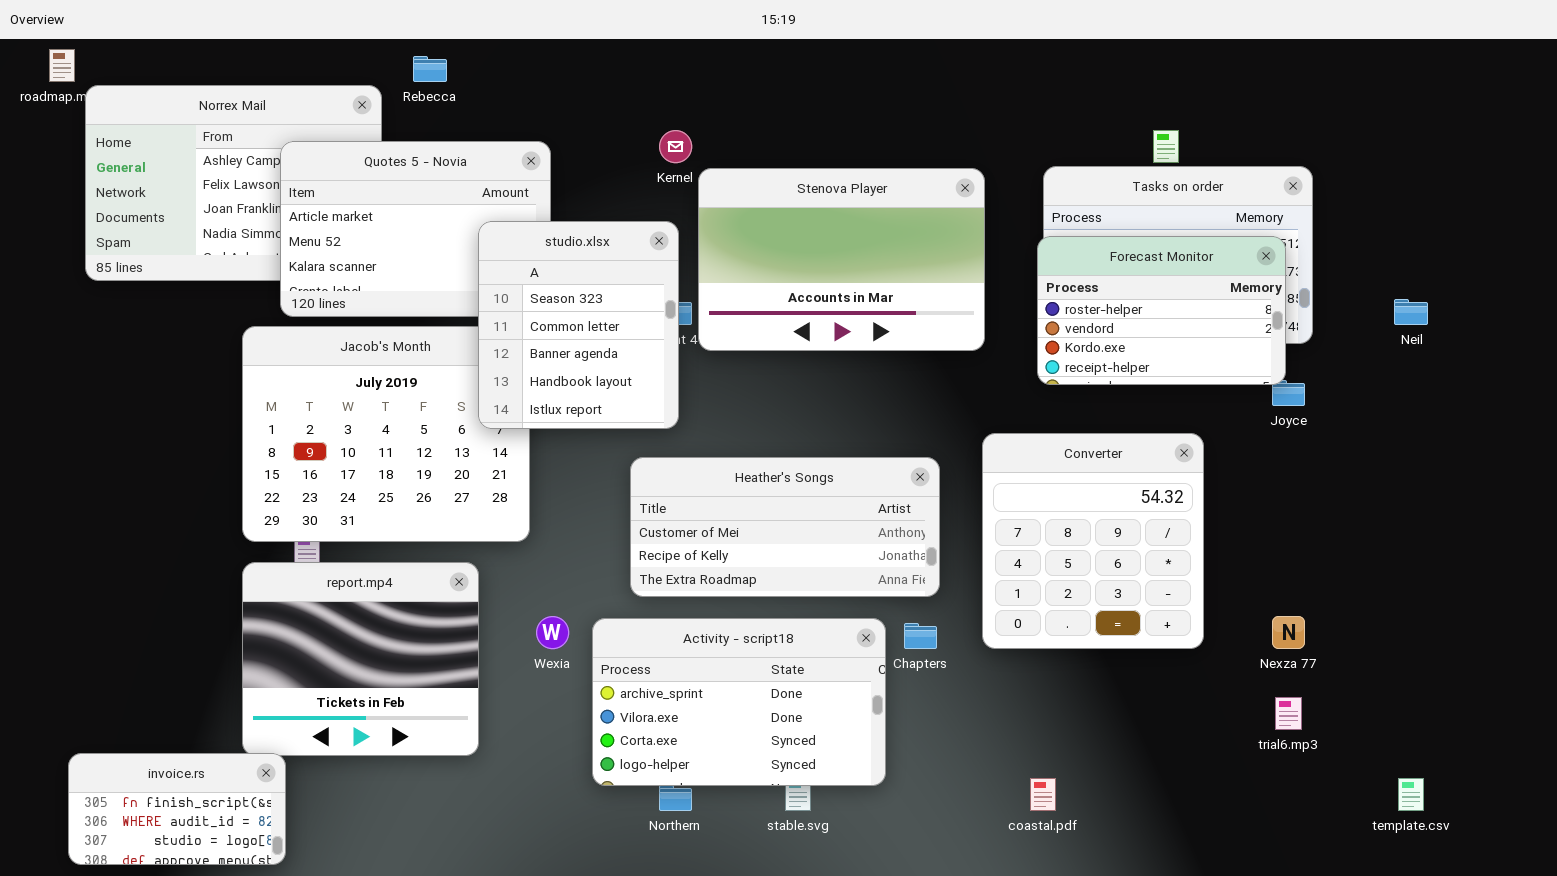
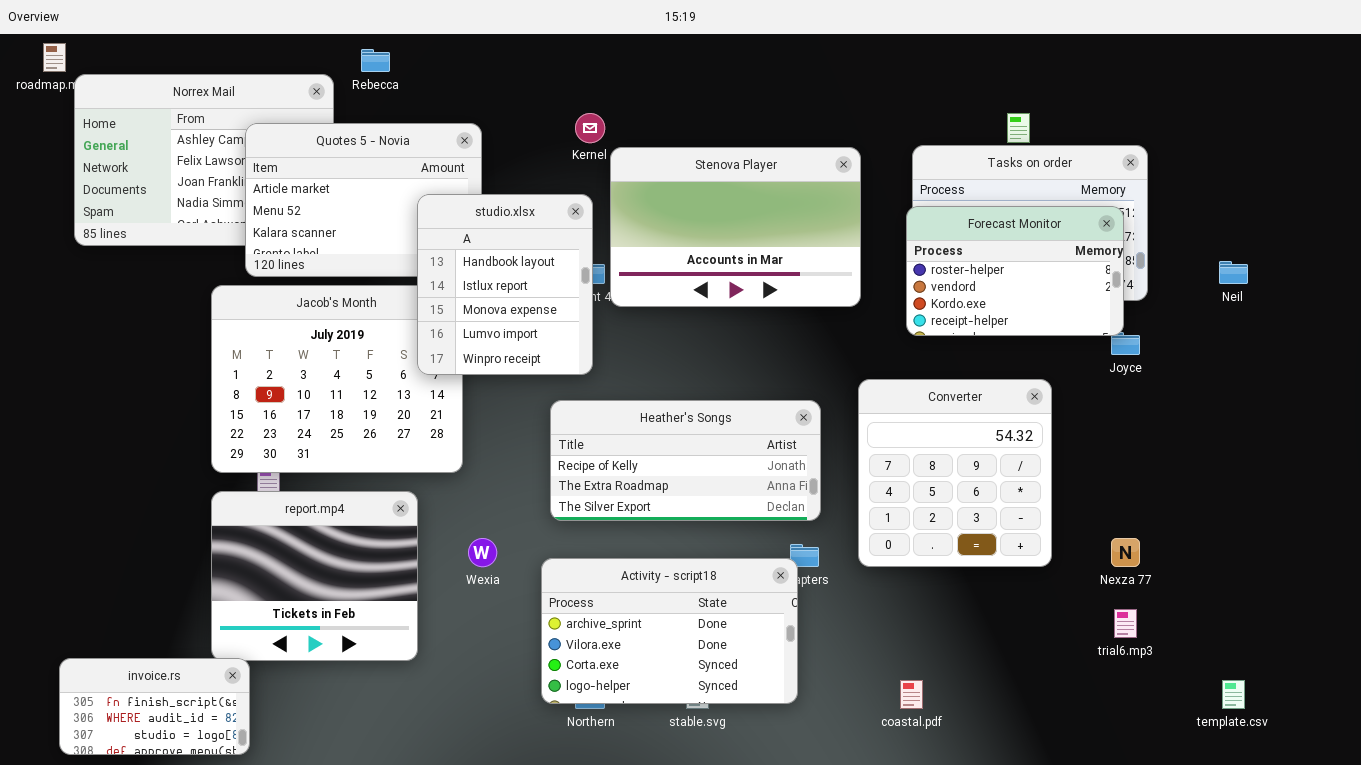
studio.xlsx: [478,221,679,429] -> [417,194,593,375], scrolled down 3 rows
Heather's Songs: [630,457,940,597] -> [550,400,821,521], scrolled down 1 row
Activity - script18: [592,618,886,786] -> [541,558,798,704], moved

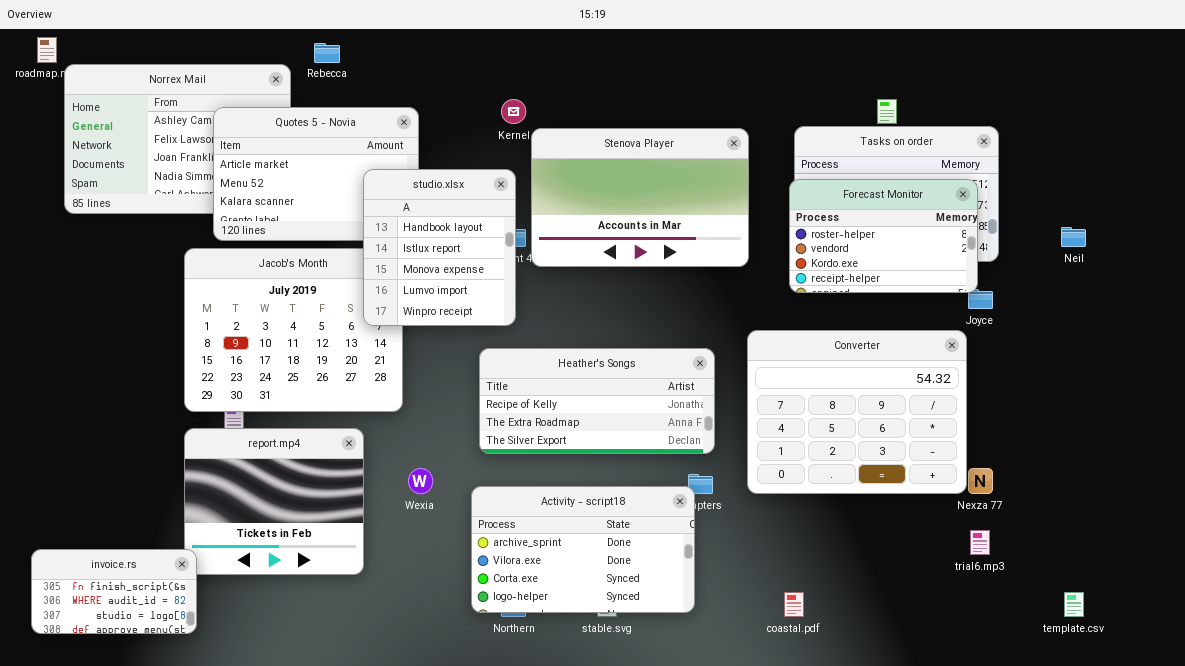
Converter: [858,379,1052,567] -> [747,330,967,494], resized
invoice.rs: [59,658,250,755] -> [31,549,197,634], moved

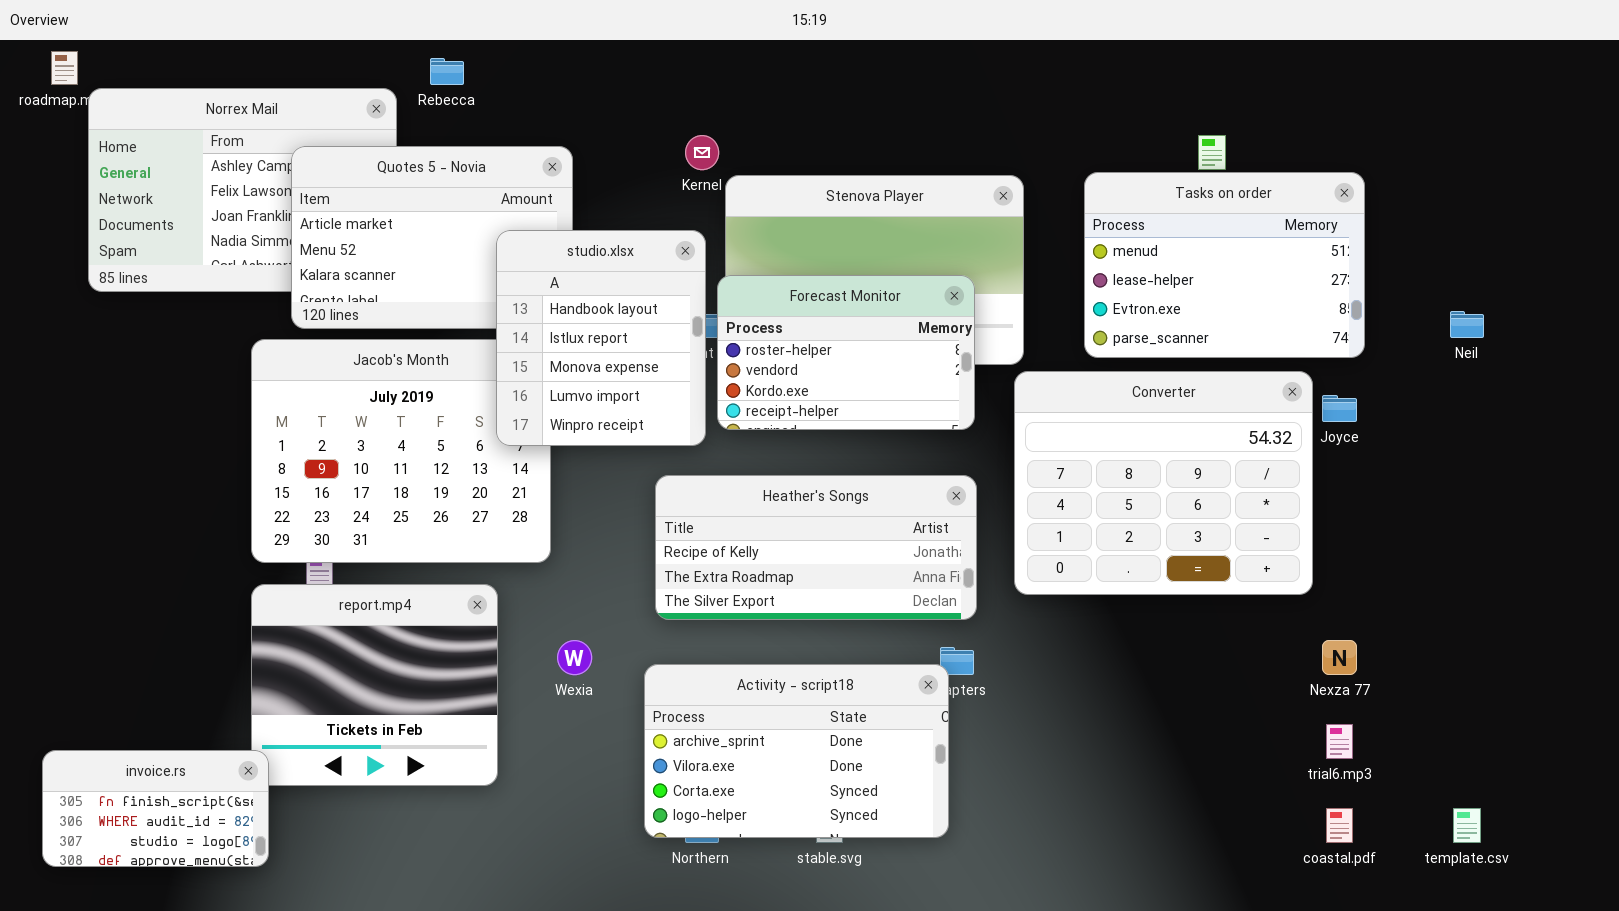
Forecast Monitor: [789,179,978,293] -> [717,275,975,430], moved
Converter: [747,330,967,494] -> [1014,371,1313,595], moved
coastal.pdf: [784,592,804,617] -> [1326,808,1353,843], moved

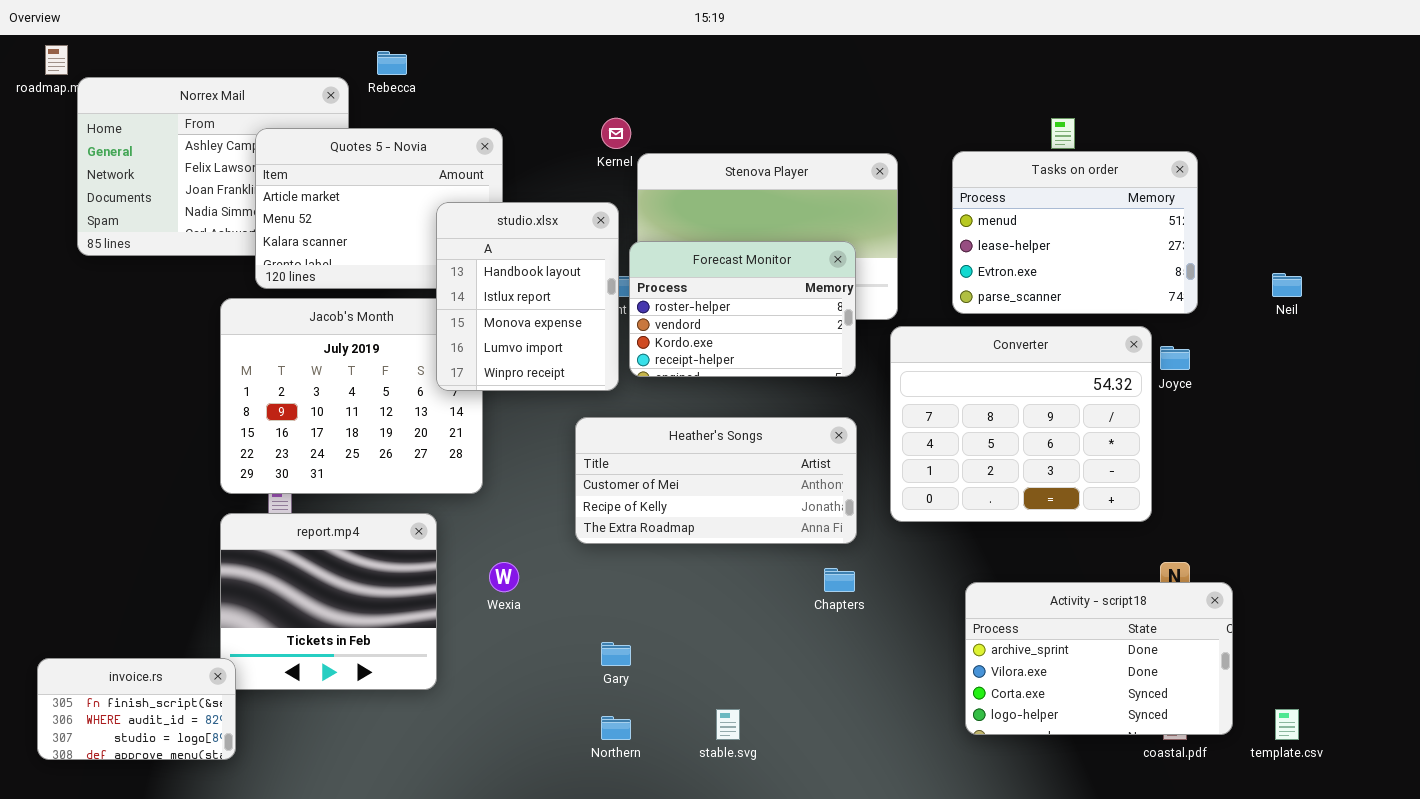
Heather's Songs: [655,475,977,620] -> [575,417,857,544], scrolled up 1 row
Activity - script18: [644,664,949,838] -> [965,582,1233,735], moved

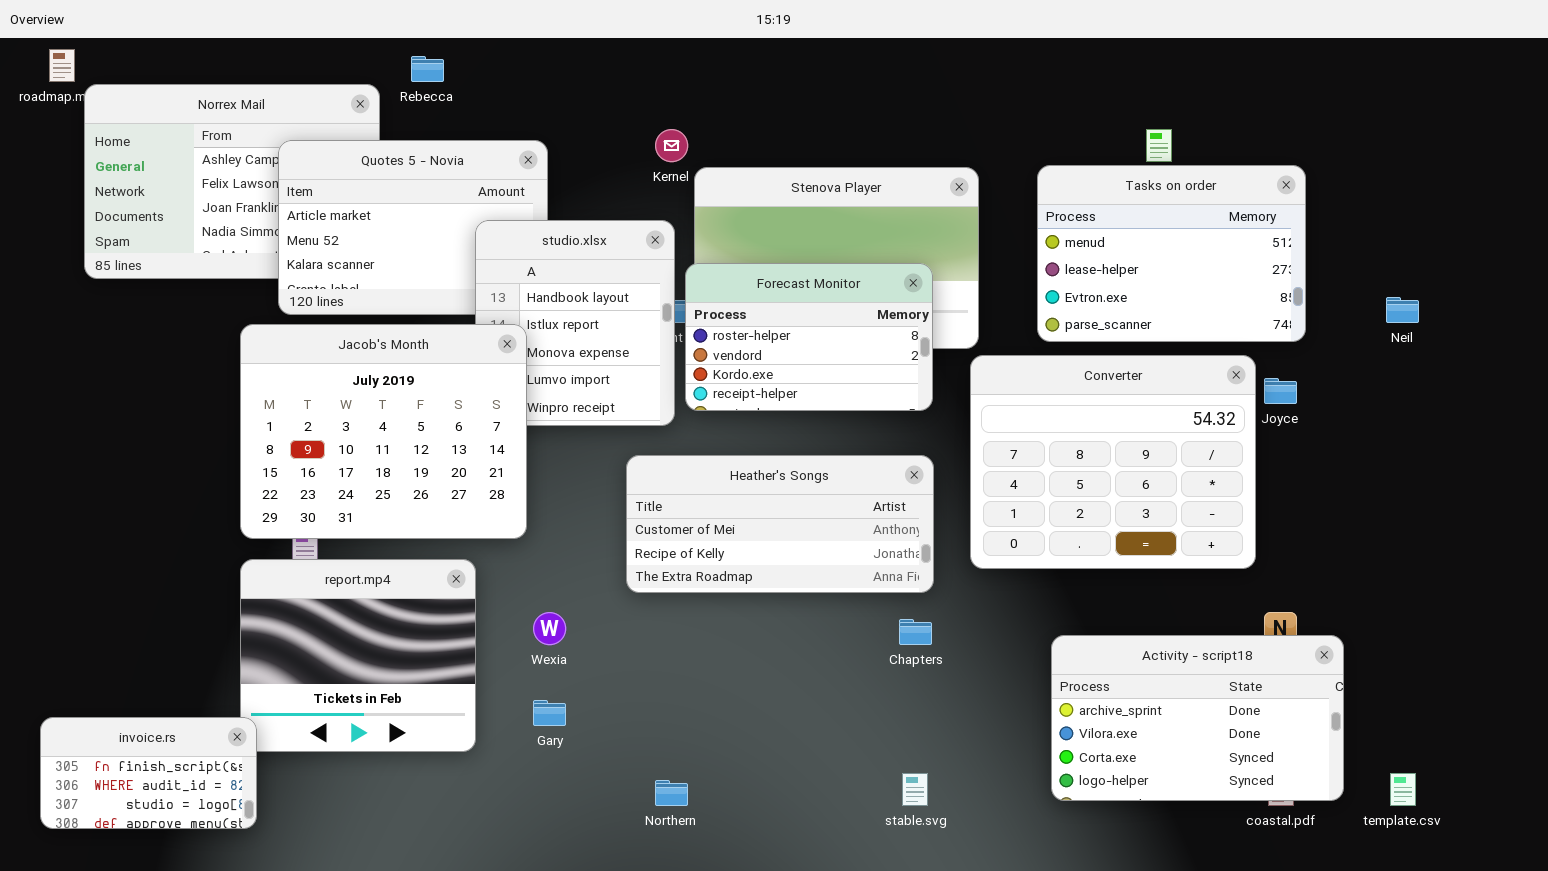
Jacob's Month: [220,298,483,494] -> [240,324,527,539], raised
Gary: [601,642,631,666] -> [533,700,566,726], moved
stable.svg: [716,709,740,740] -> [902,773,928,806], moved

